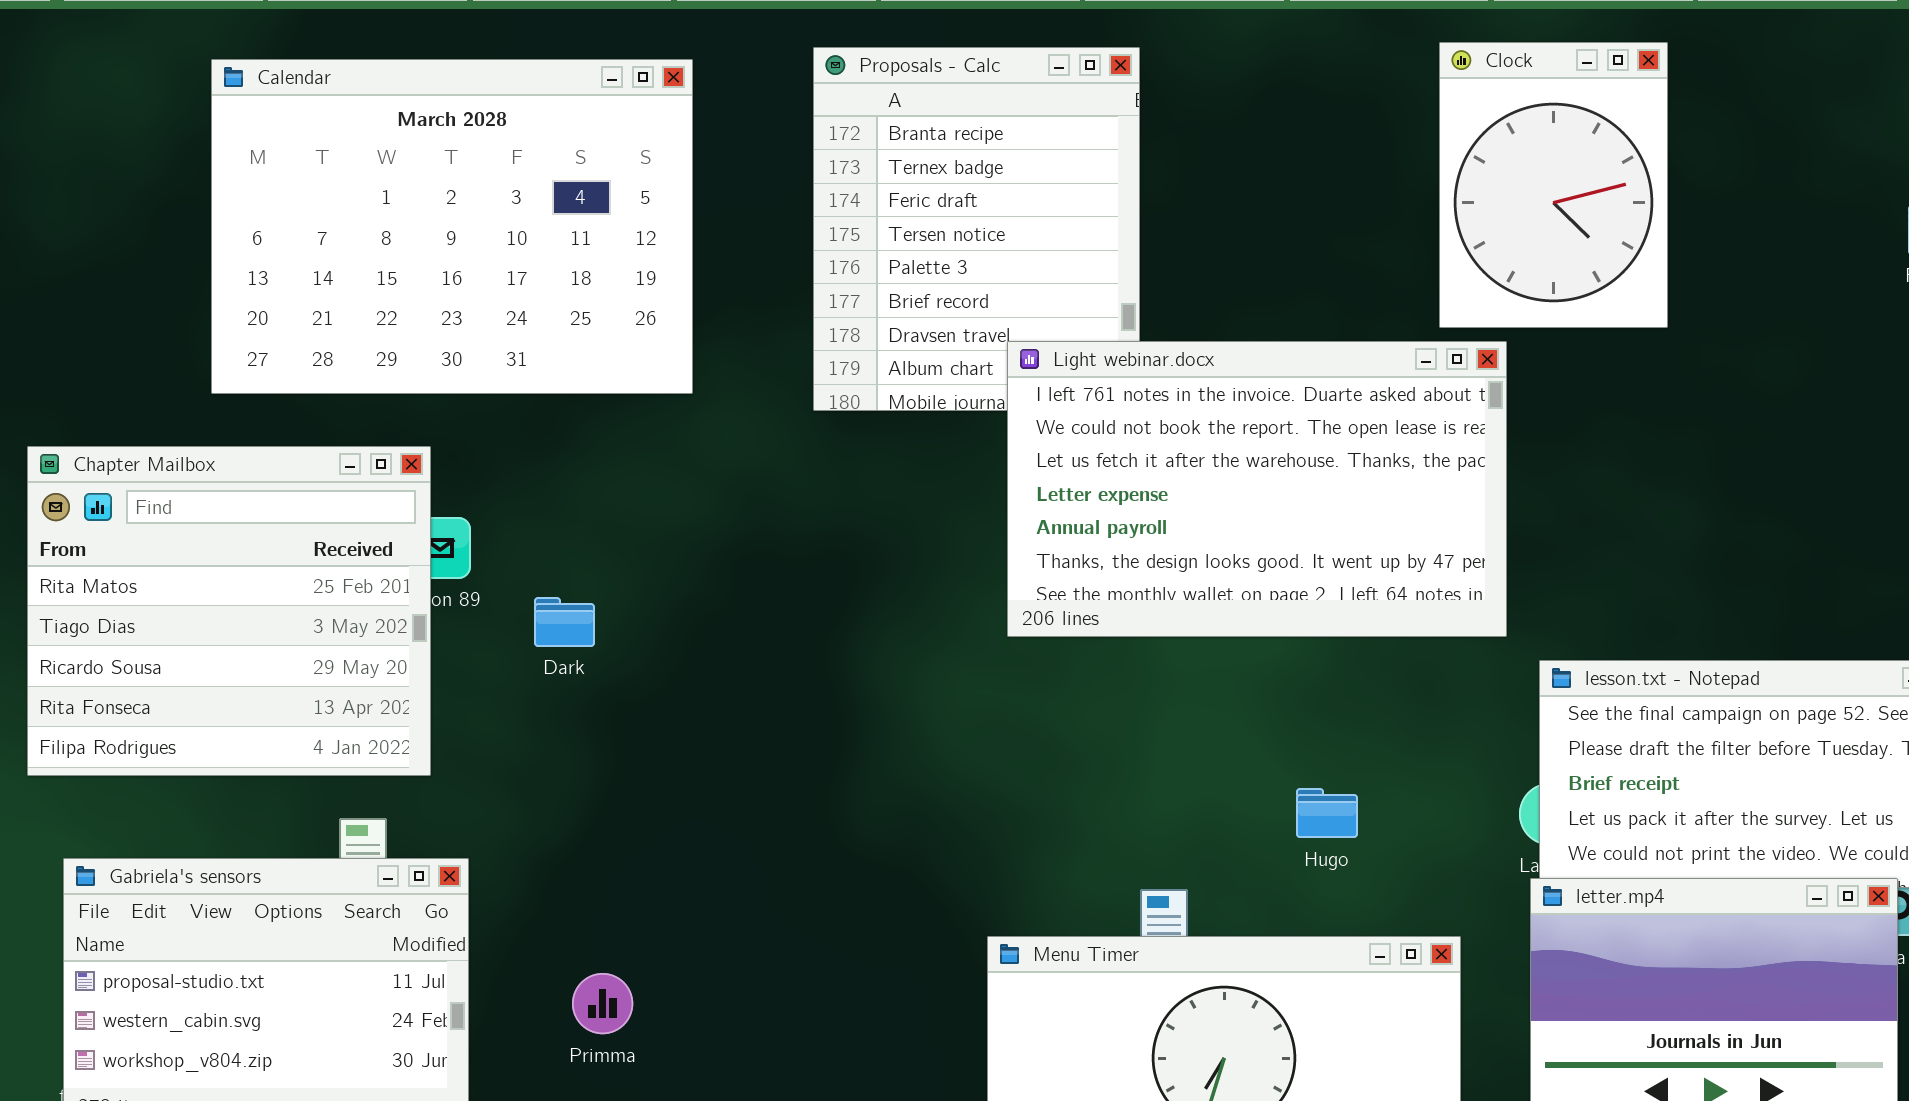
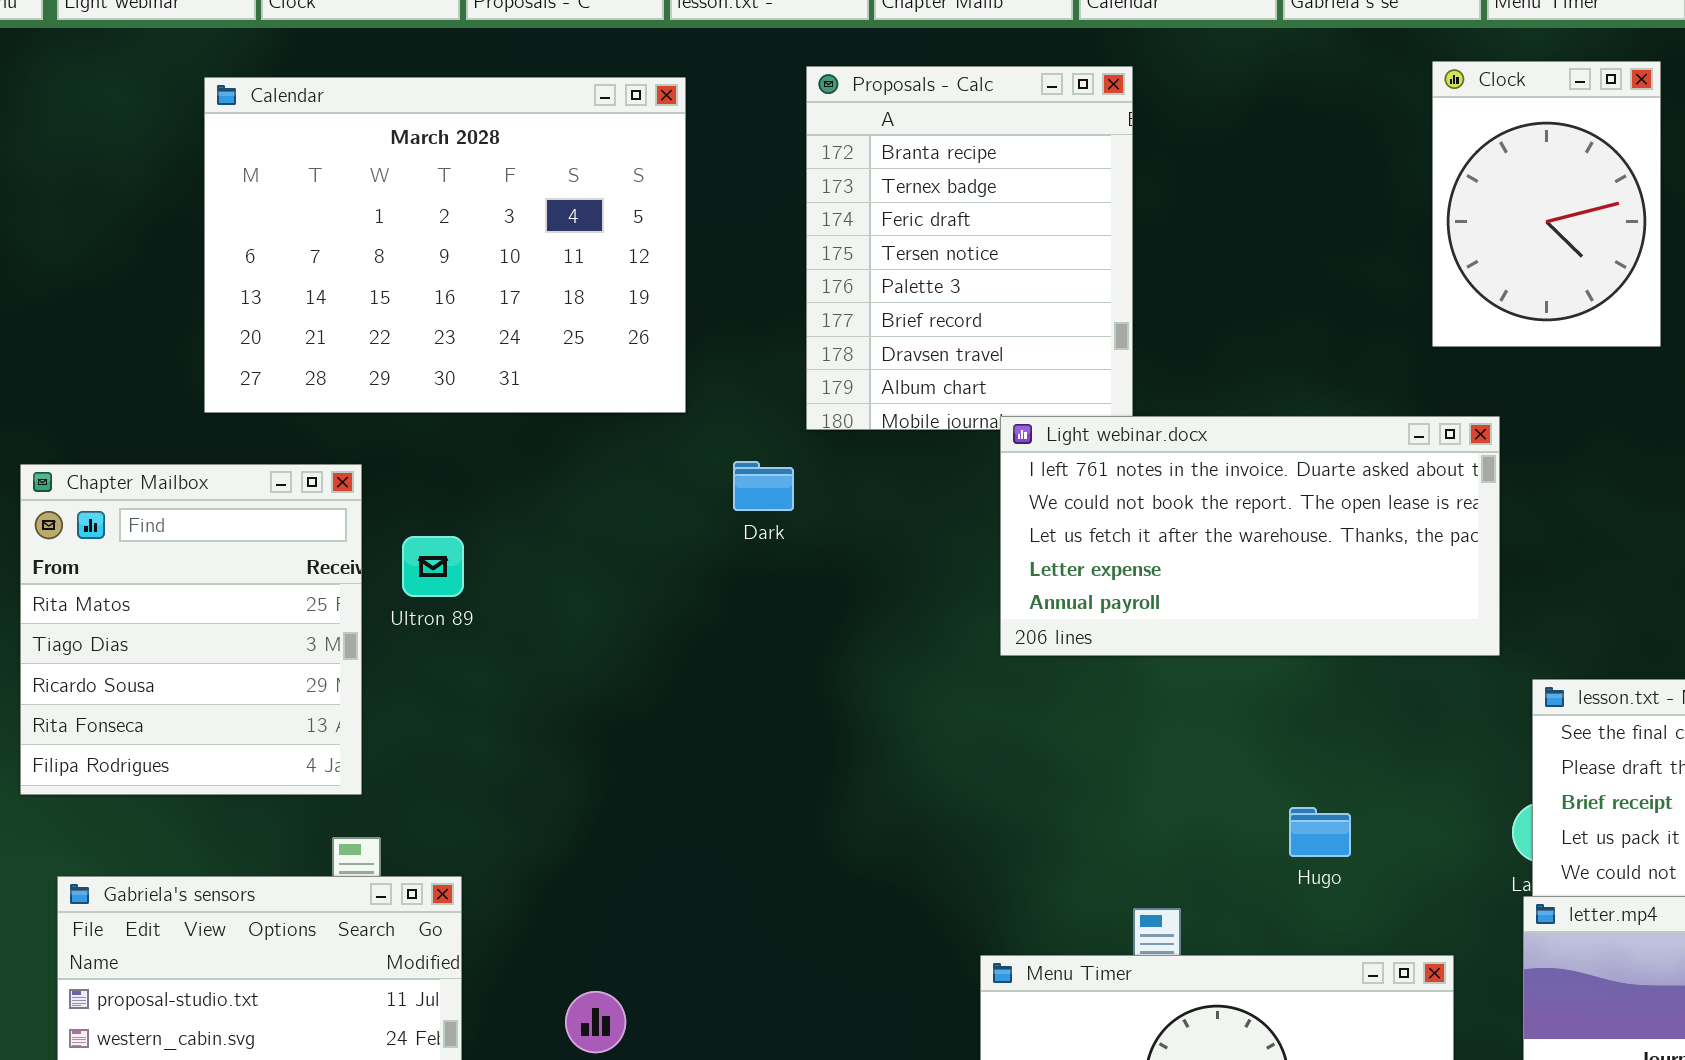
Light webinar.docx: [1007,341,1507,637] -> [1000,416,1500,656], resized
Chapter Mailbox: [27,446,431,776] -> [20,464,362,795], resized
Dark: [534,597,595,647] -> [733,461,794,511], moved

